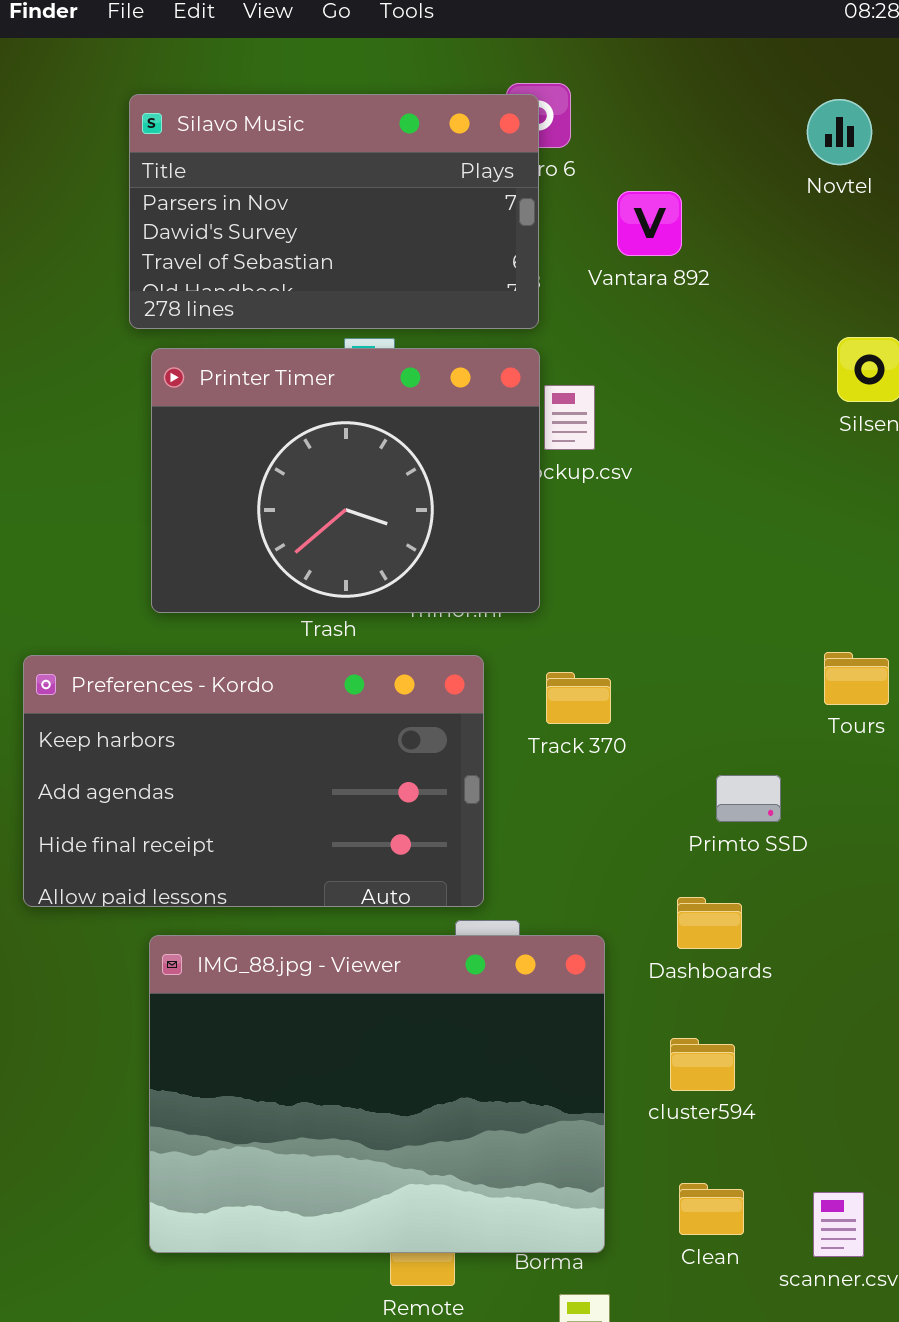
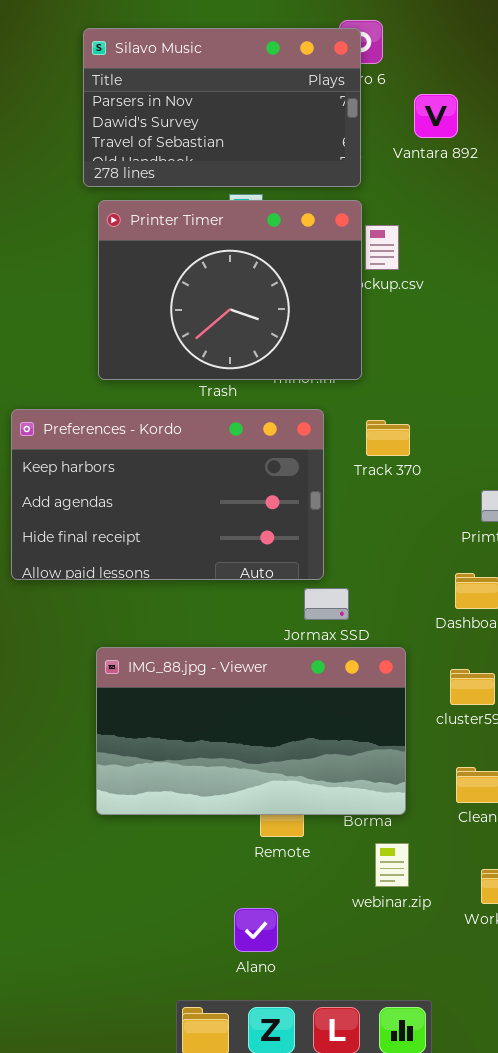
IMG_88.jpg - Viewer: [149,935,605,1253] -> [96,647,406,815], resized

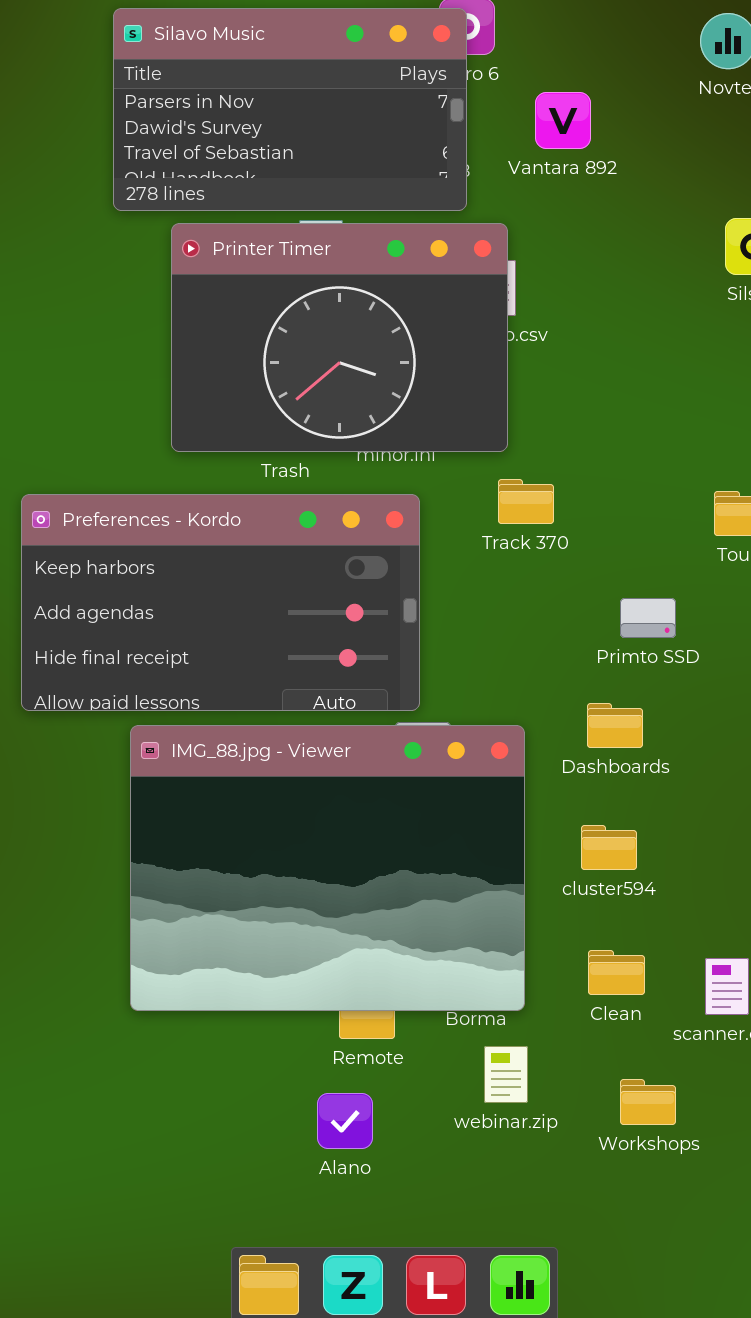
Printer Timer: [98,200,362,380] -> [171,223,508,452], moved
Track 370: [366,420,410,456] -> [498,479,554,524], moved
IMG_88.jpg - Viewer: [96,647,406,815] -> [130,725,525,1011], resized
Alano: [234,908,278,952] -> [317,1093,373,1149], moved

